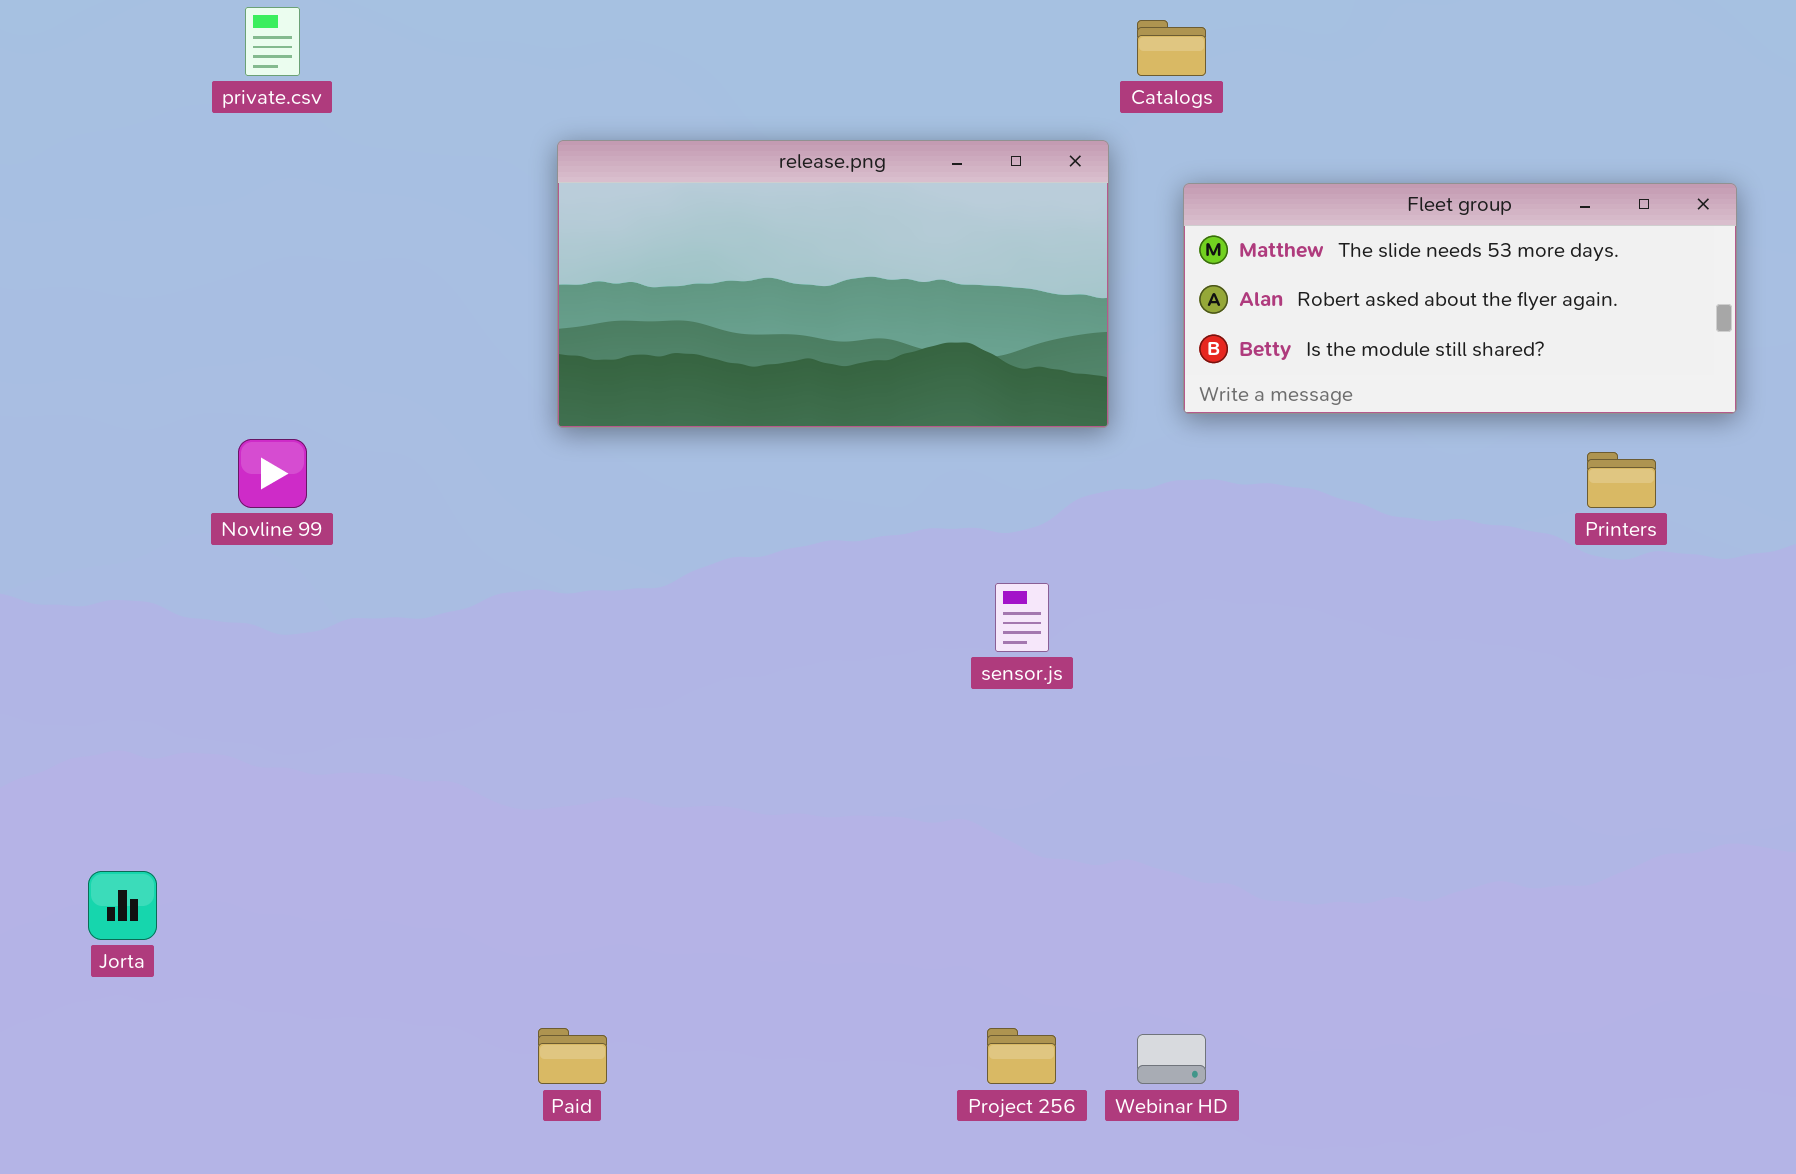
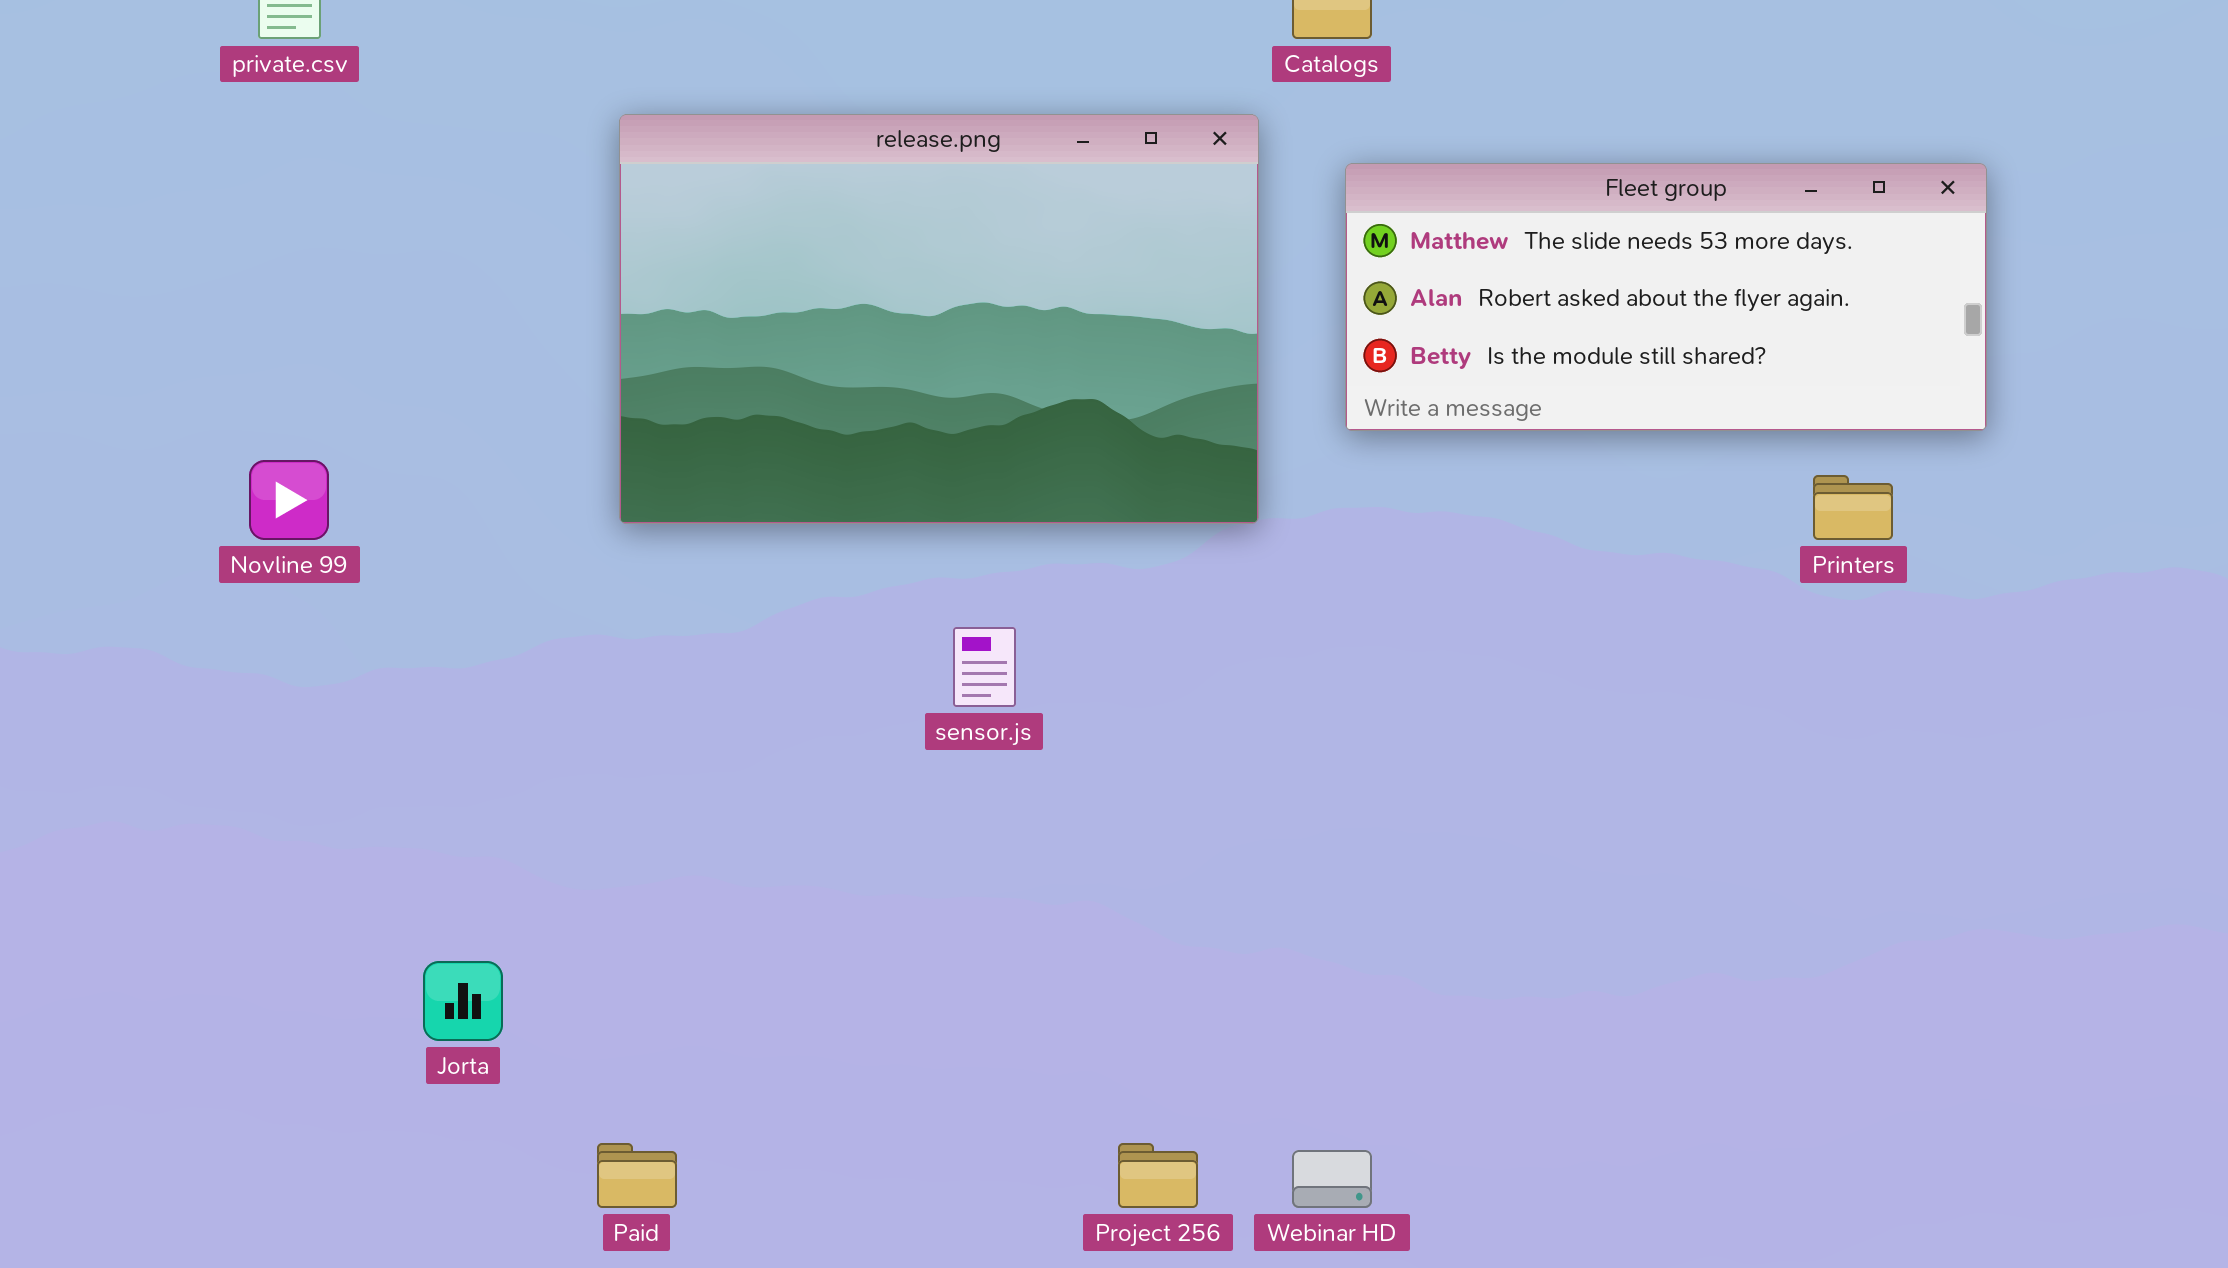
release.png: [557,140,1109,428] -> [619,114,1259,524], resized
sensor.js: [995,583,1049,652] -> [953,627,1016,707], moved
Jorta: [88,871,157,940] -> [423,961,503,1041], moved

